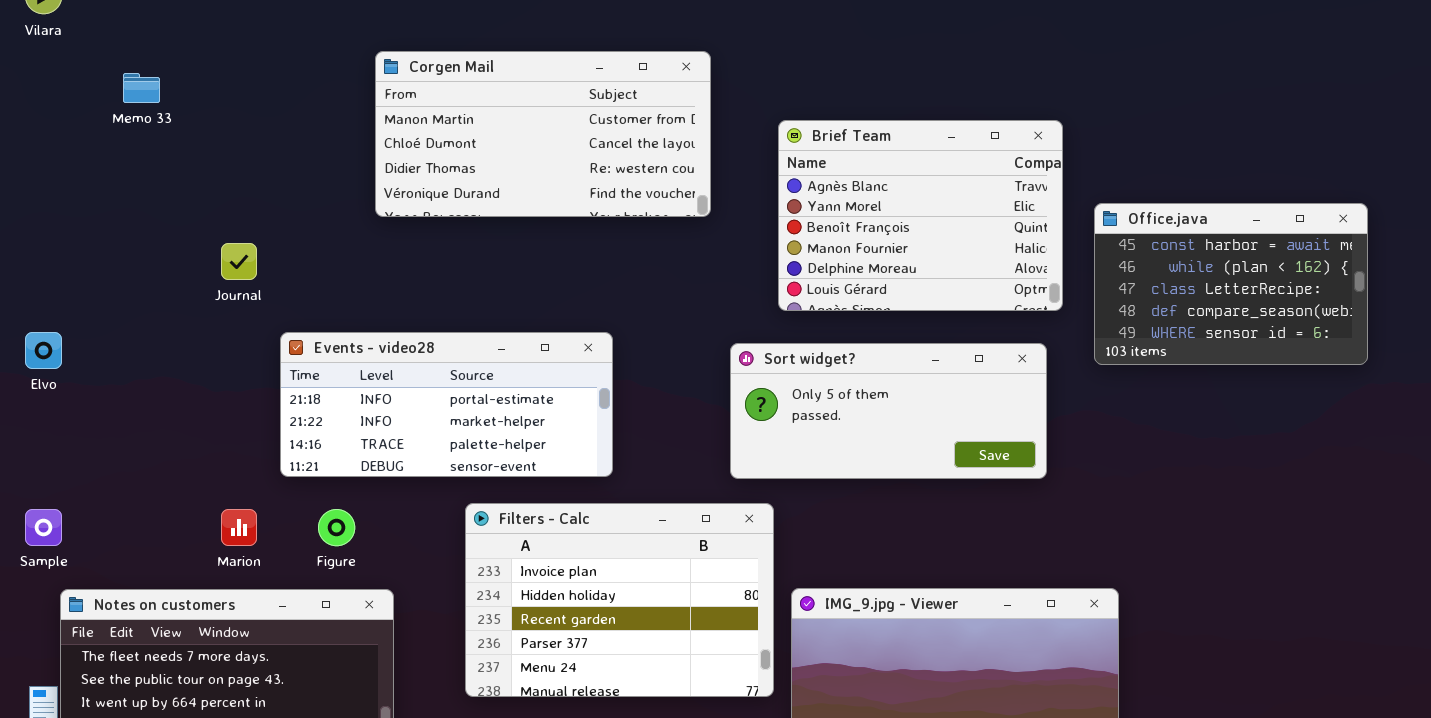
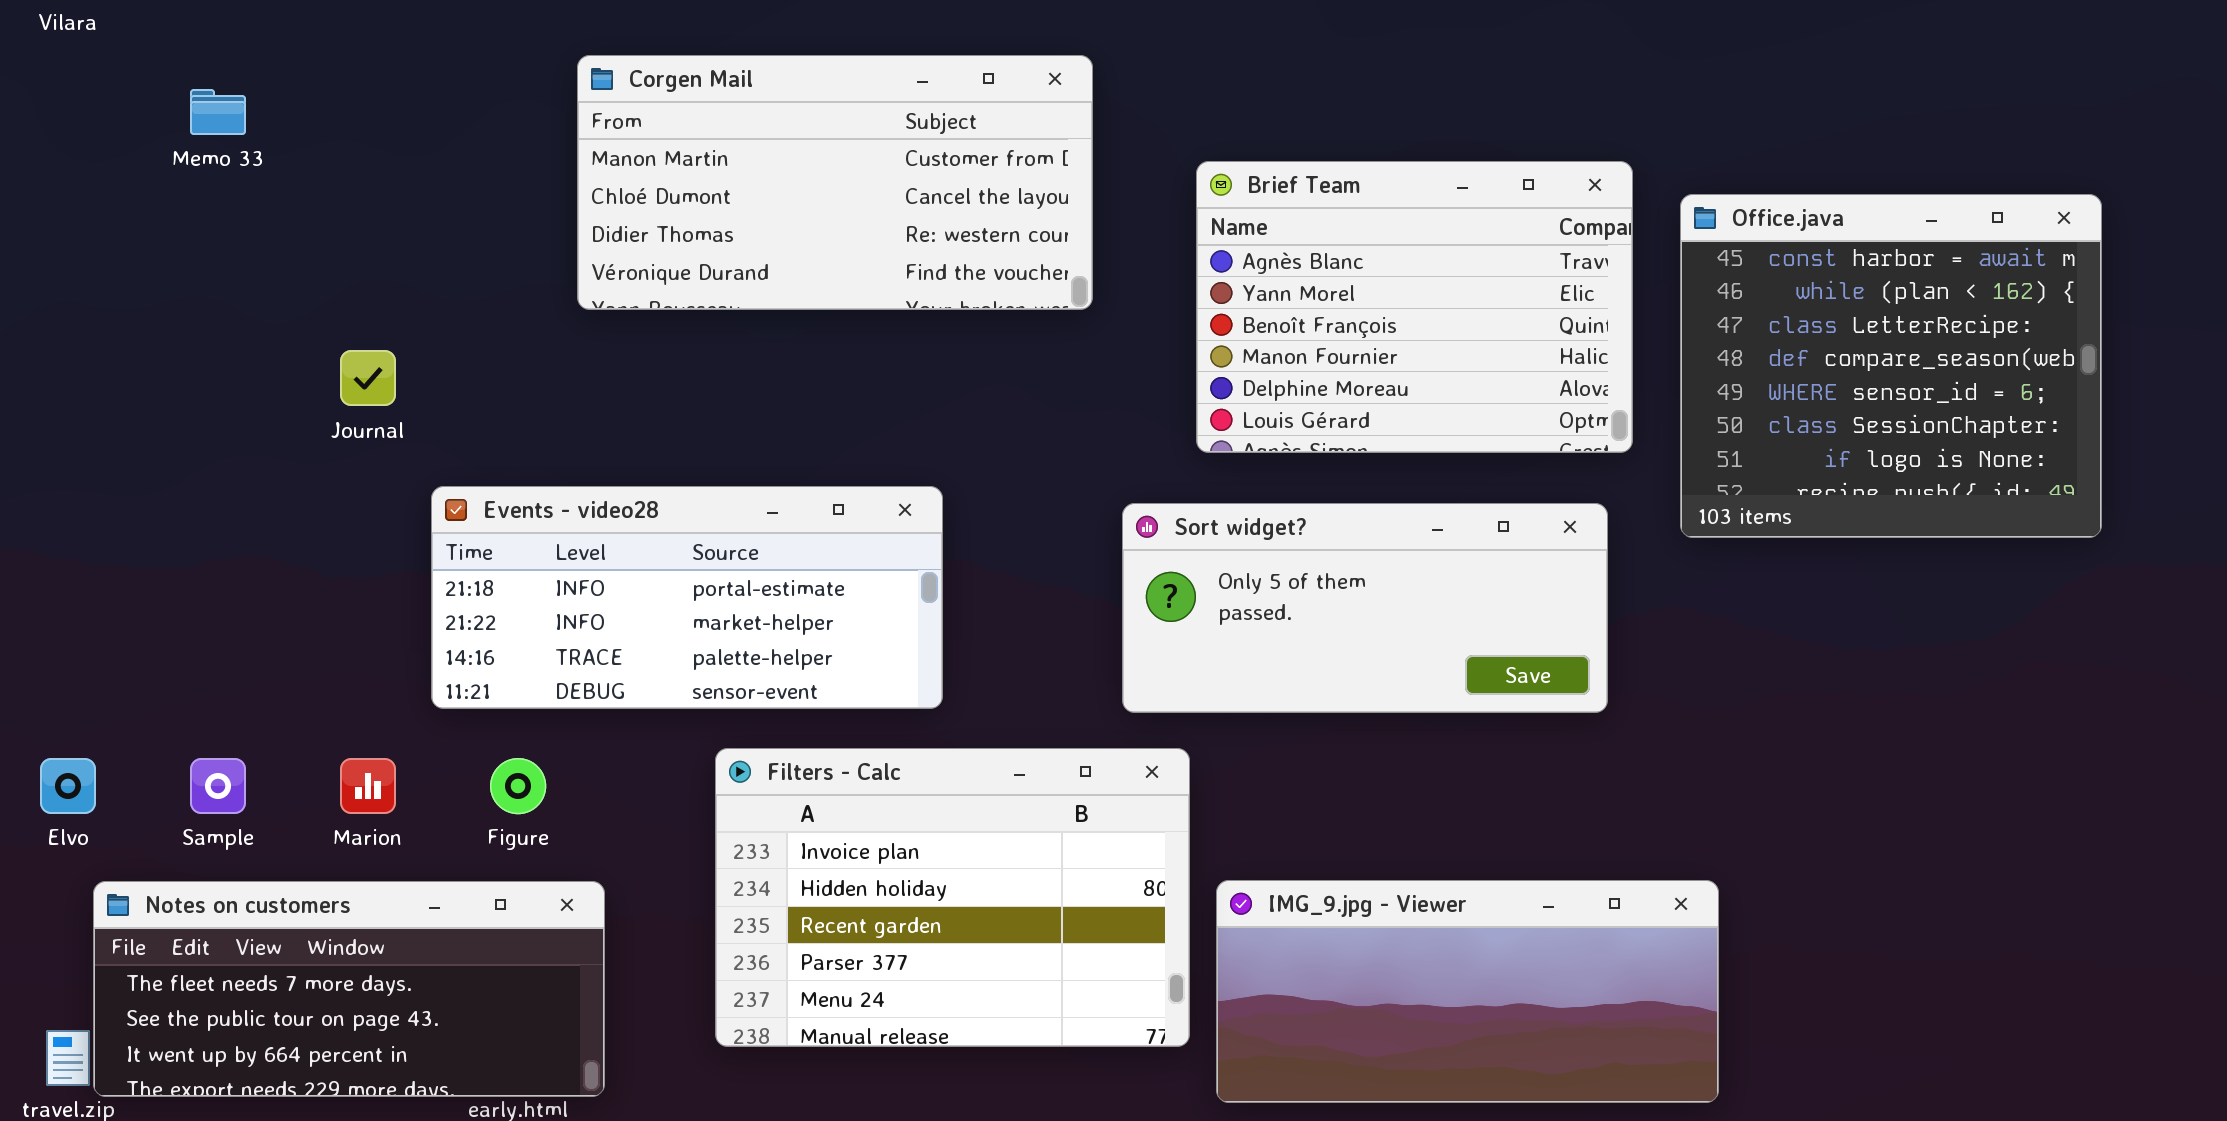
Office.java: [1094,203,1368,365] -> [1680,194,2102,538], resized
Elvo: [25,332,62,369] -> [40,758,96,814], moved
Sample: [25,509,62,546] -> [190,758,246,814], moved

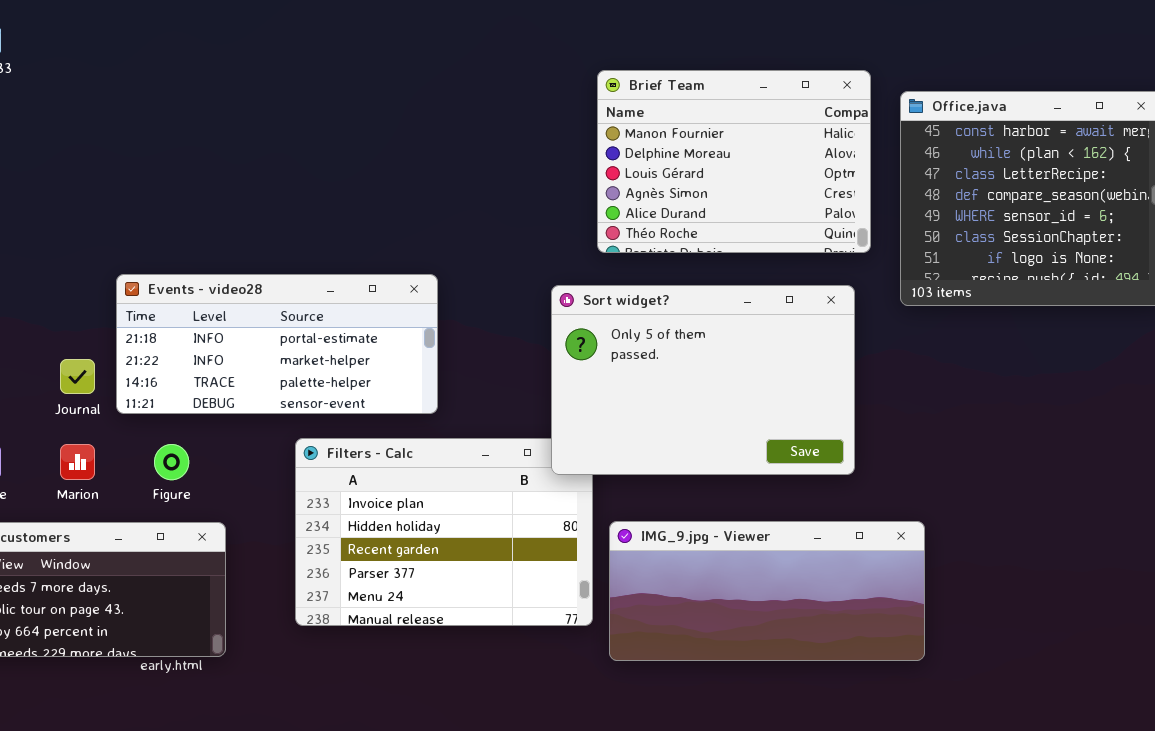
Corgen Mail: [577,55,1093,310] -> none, closed
Brief Team: [1196,161,1633,453] -> [597,70,871,253], scrolled down 3 rows
Journal: [340,350,396,406] -> [60,359,95,394], moved
Sort widget?: [1122,503,1608,713] -> [551,285,855,475], resized

